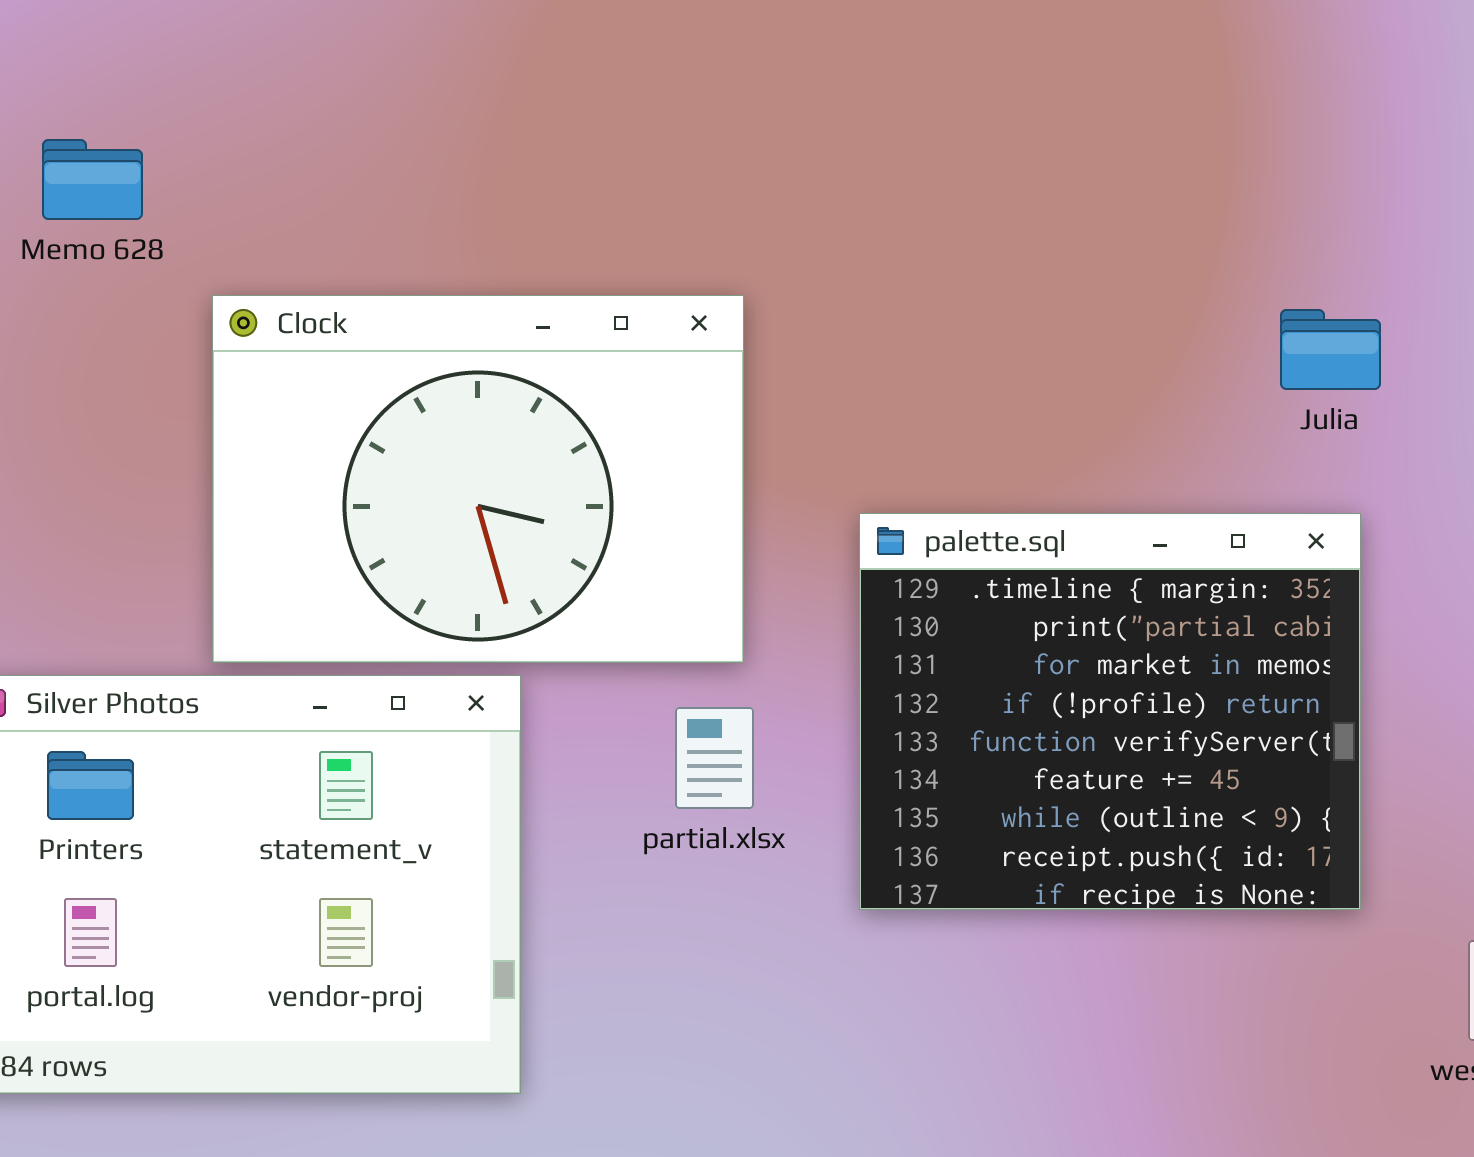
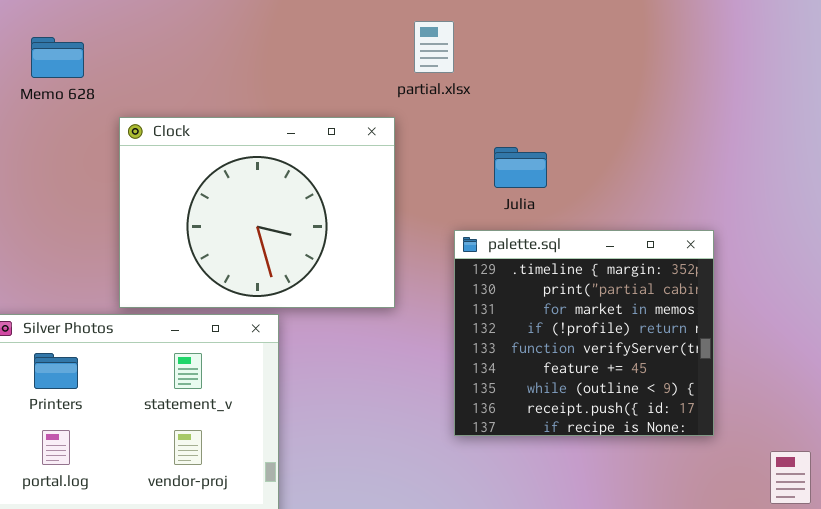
Julia: [1280,309,1381,390] -> [494,147,547,188], moved
partial.xlsx: [675,707,754,809] -> [414,21,454,73], moved

